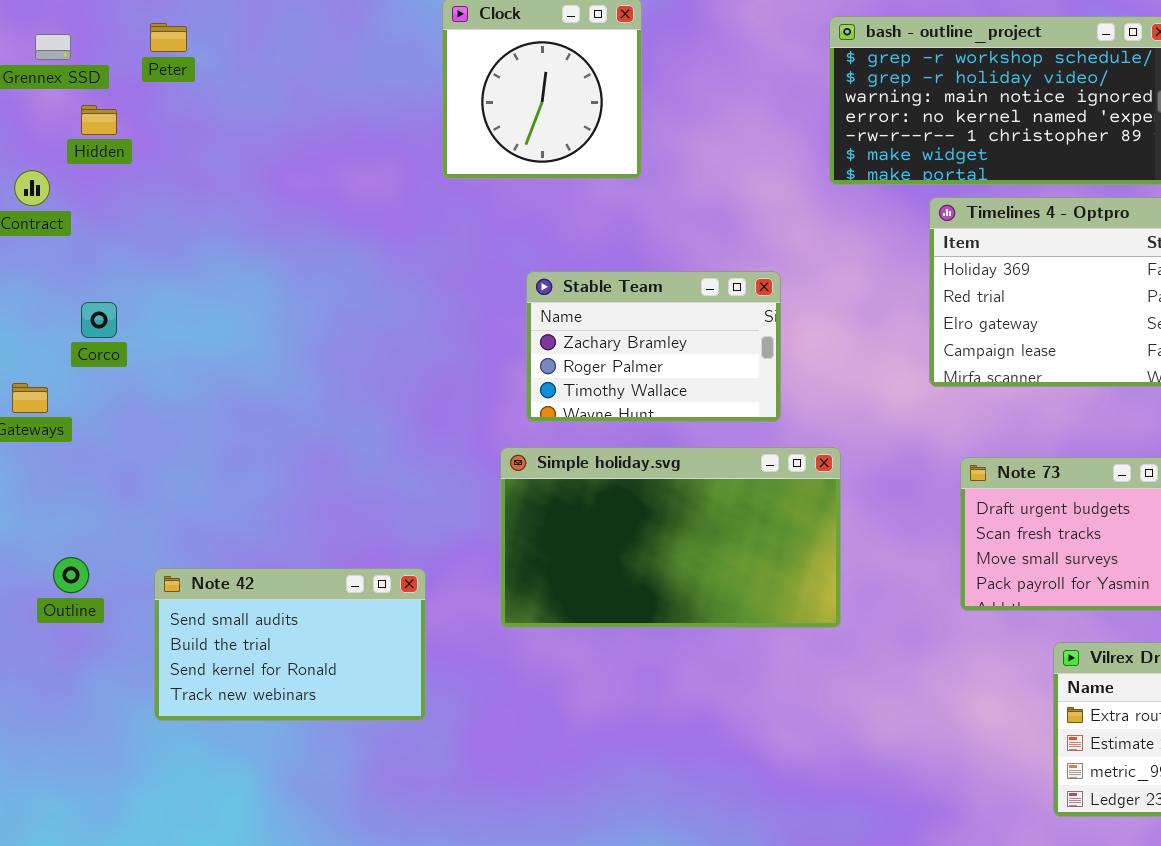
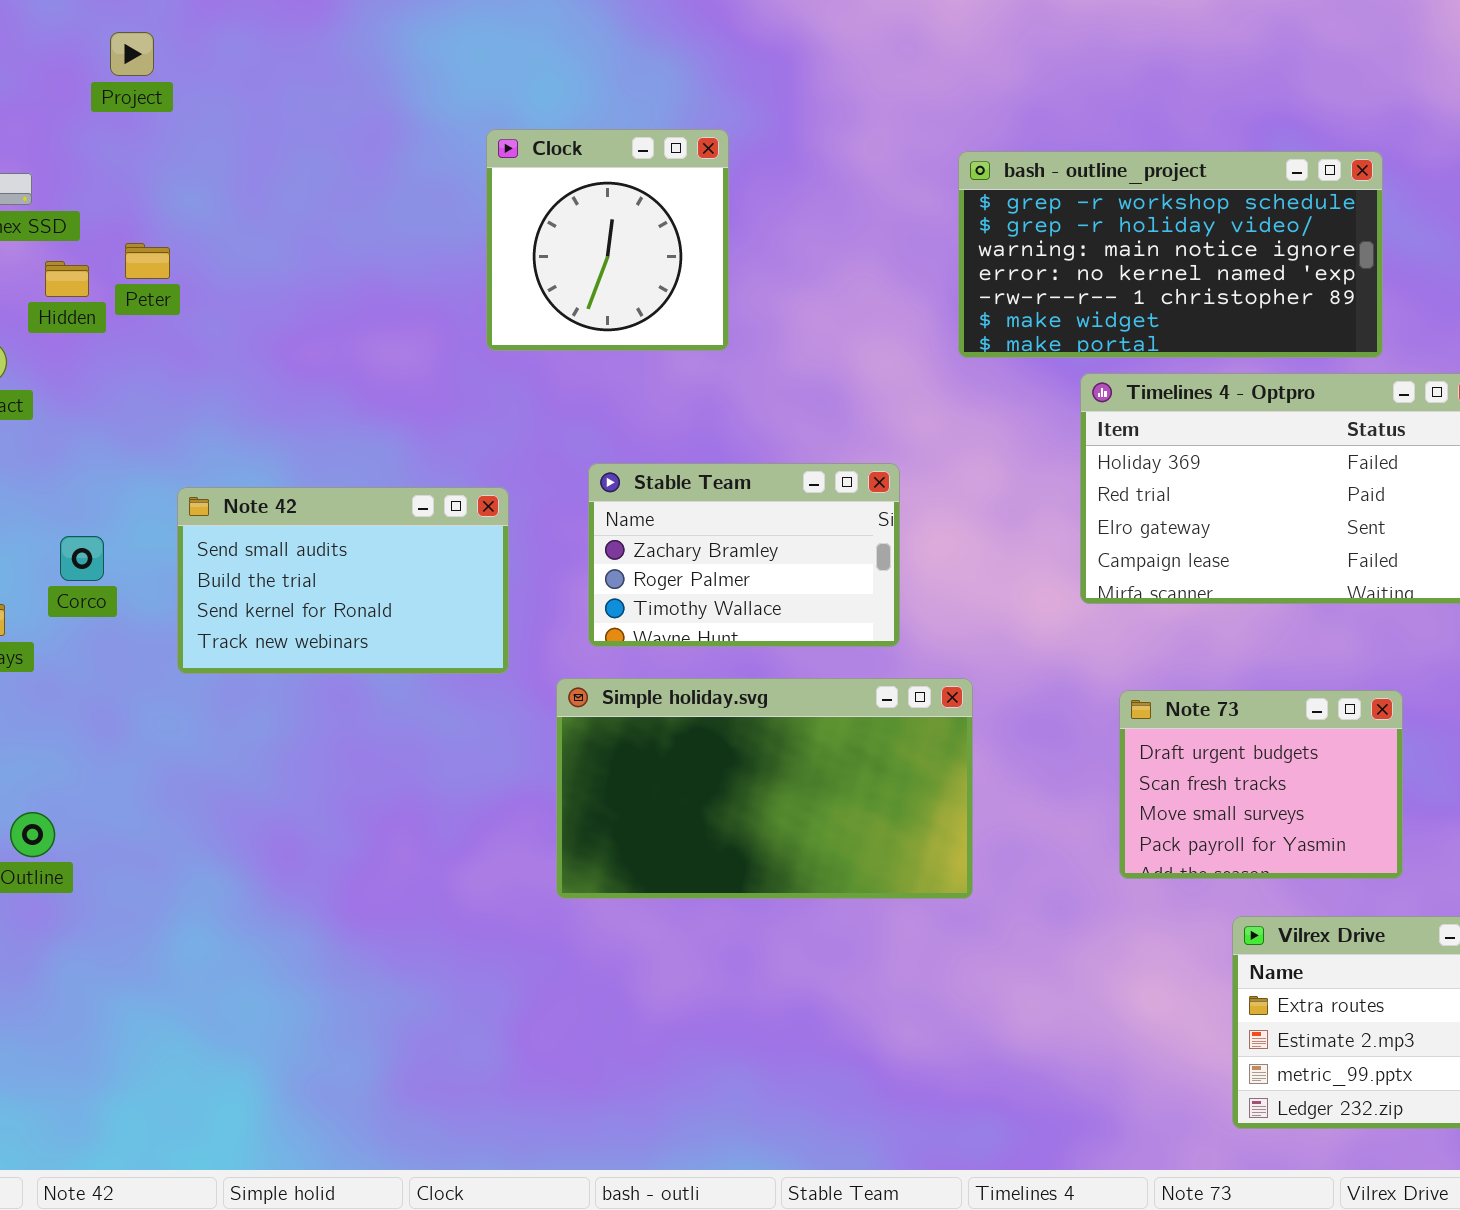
Peter: [150,23,187,52] -> [125,243,170,279], moved
Corco: [81,302,117,338] -> [60,536,104,581], moved
Note 42: [154,568,426,721] -> [177,487,509,674], moved

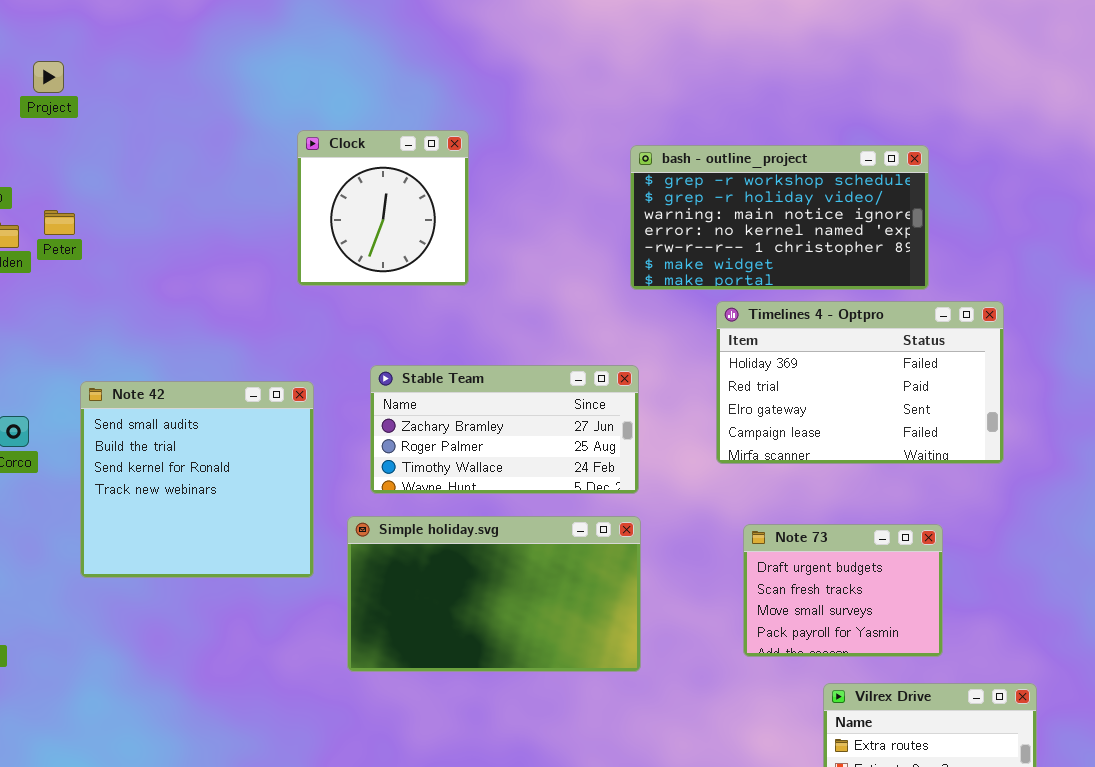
Stable Team: [588,463,900,647] -> [370,365,639,494], resized
Note 42: [177,487,509,674] -> [80,381,314,578], resized

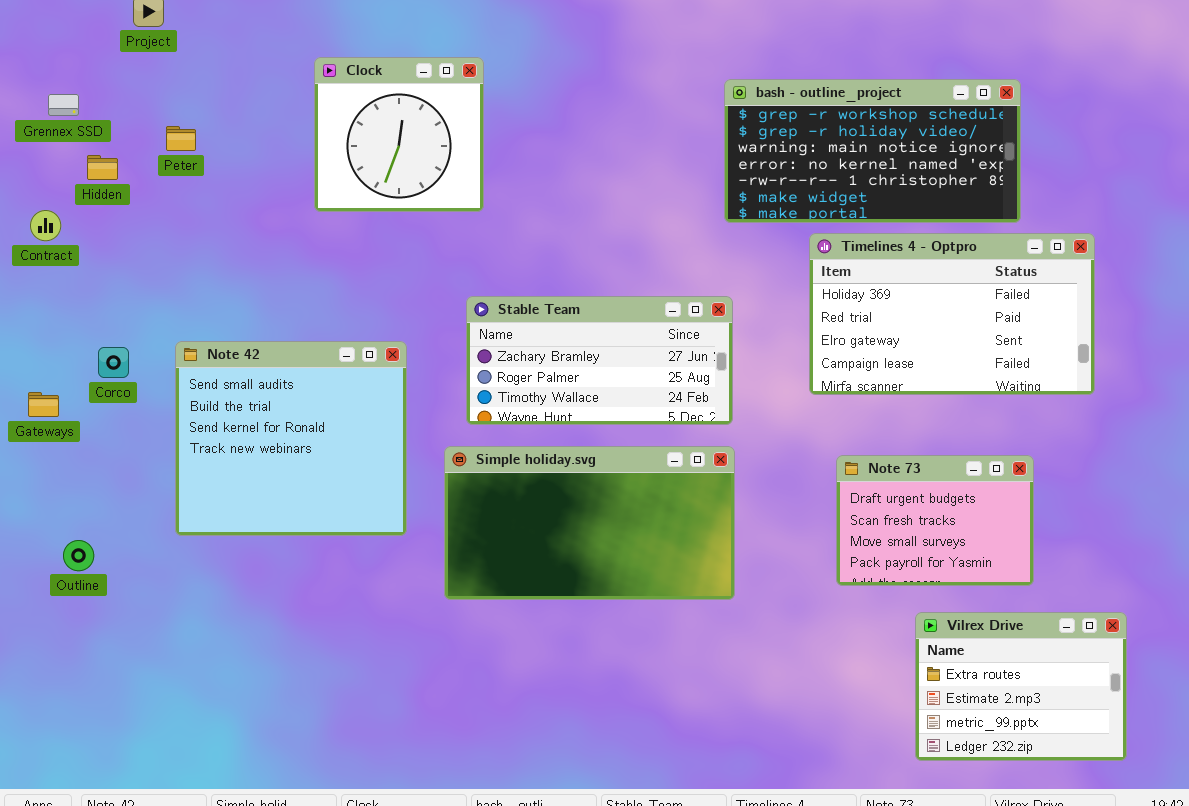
Clock: [297,130,469,286] -> [314,57,484,212], moved
Peter: [44,210,75,235] -> [166,126,196,151], moved
Note 42: [80,381,314,578] -> [175,341,407,536], moved

